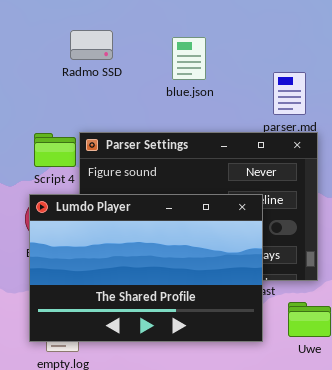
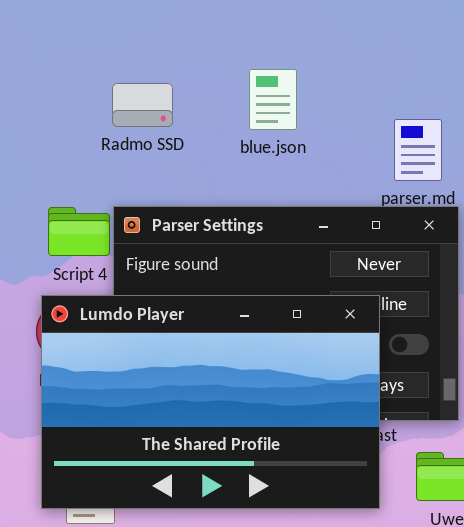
Radmo SSD: [70,30,113,60] -> [112,83,173,127], moved

